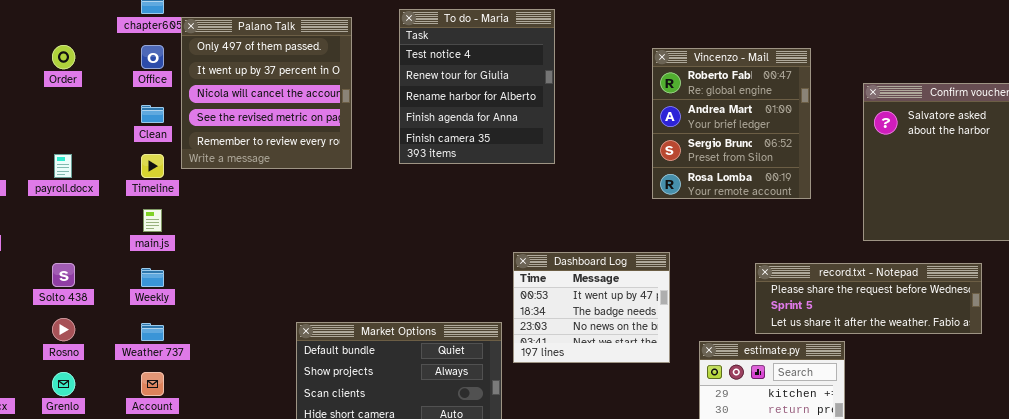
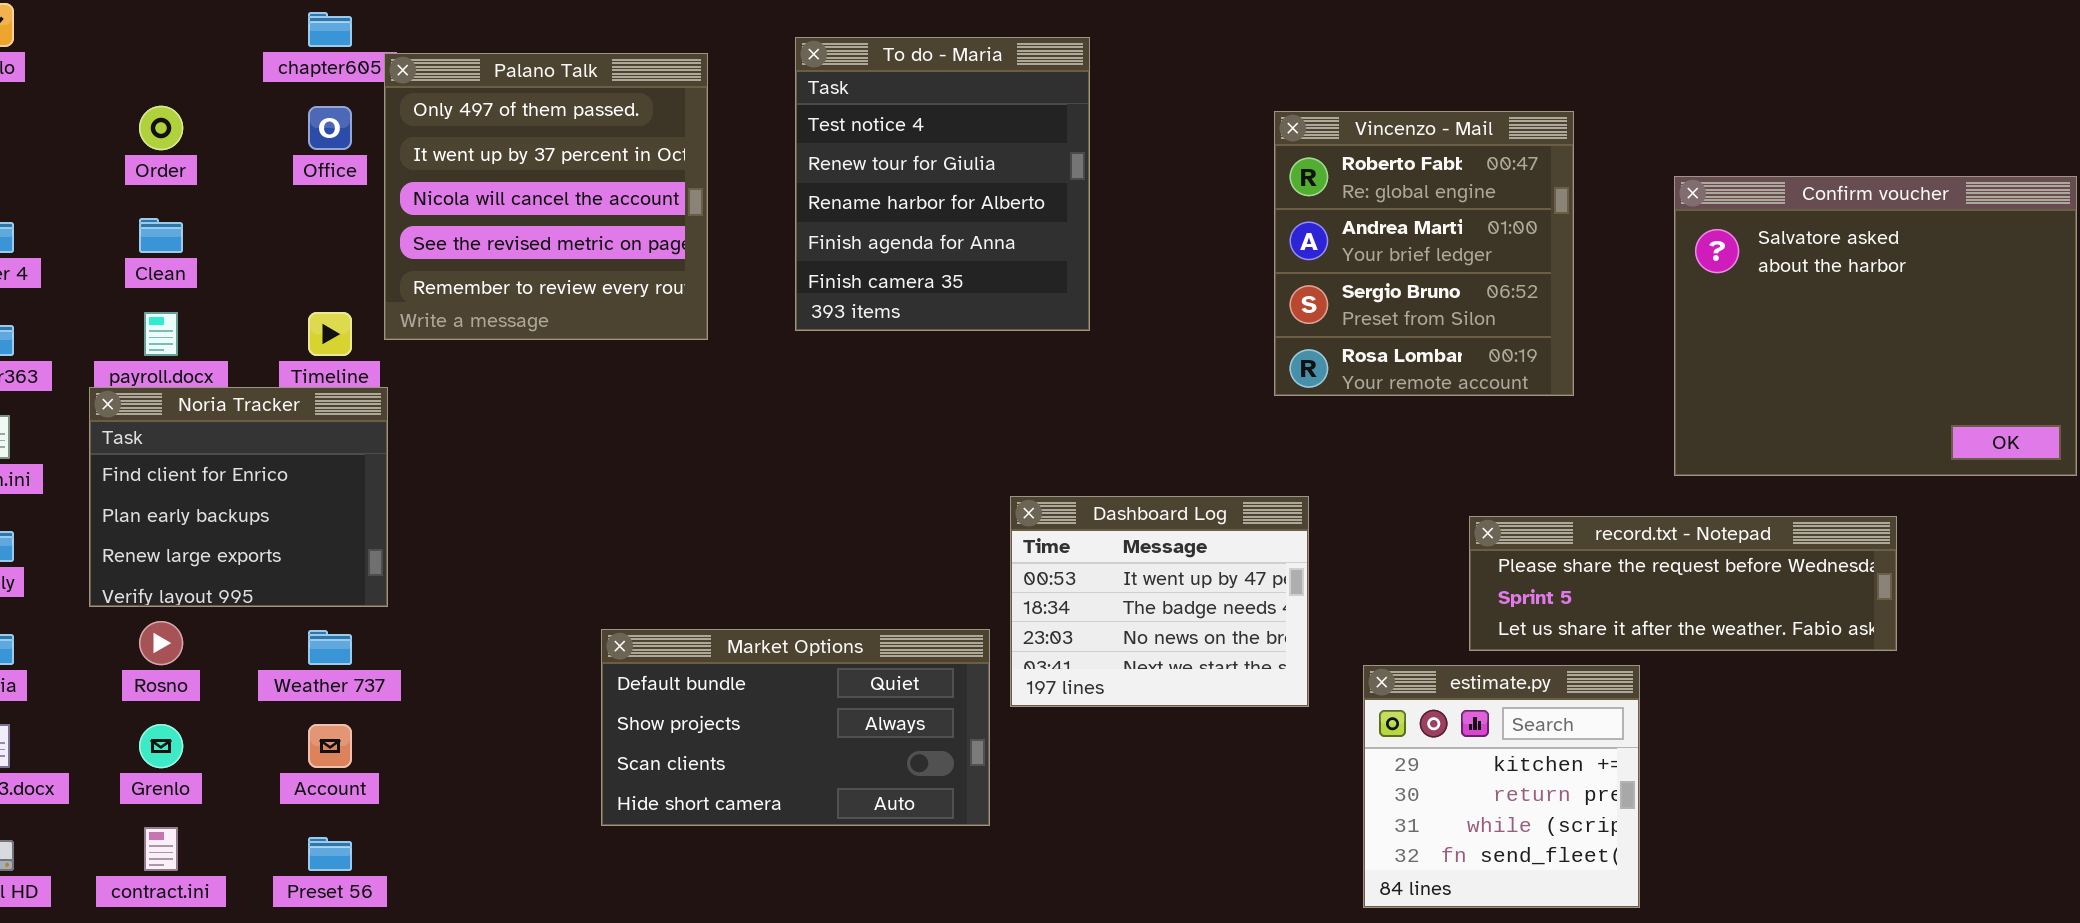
Clean: [141,105,164,123] -> [139,218,183,253], moved
Noria Tracker: none -> [89,387,388,607], opened

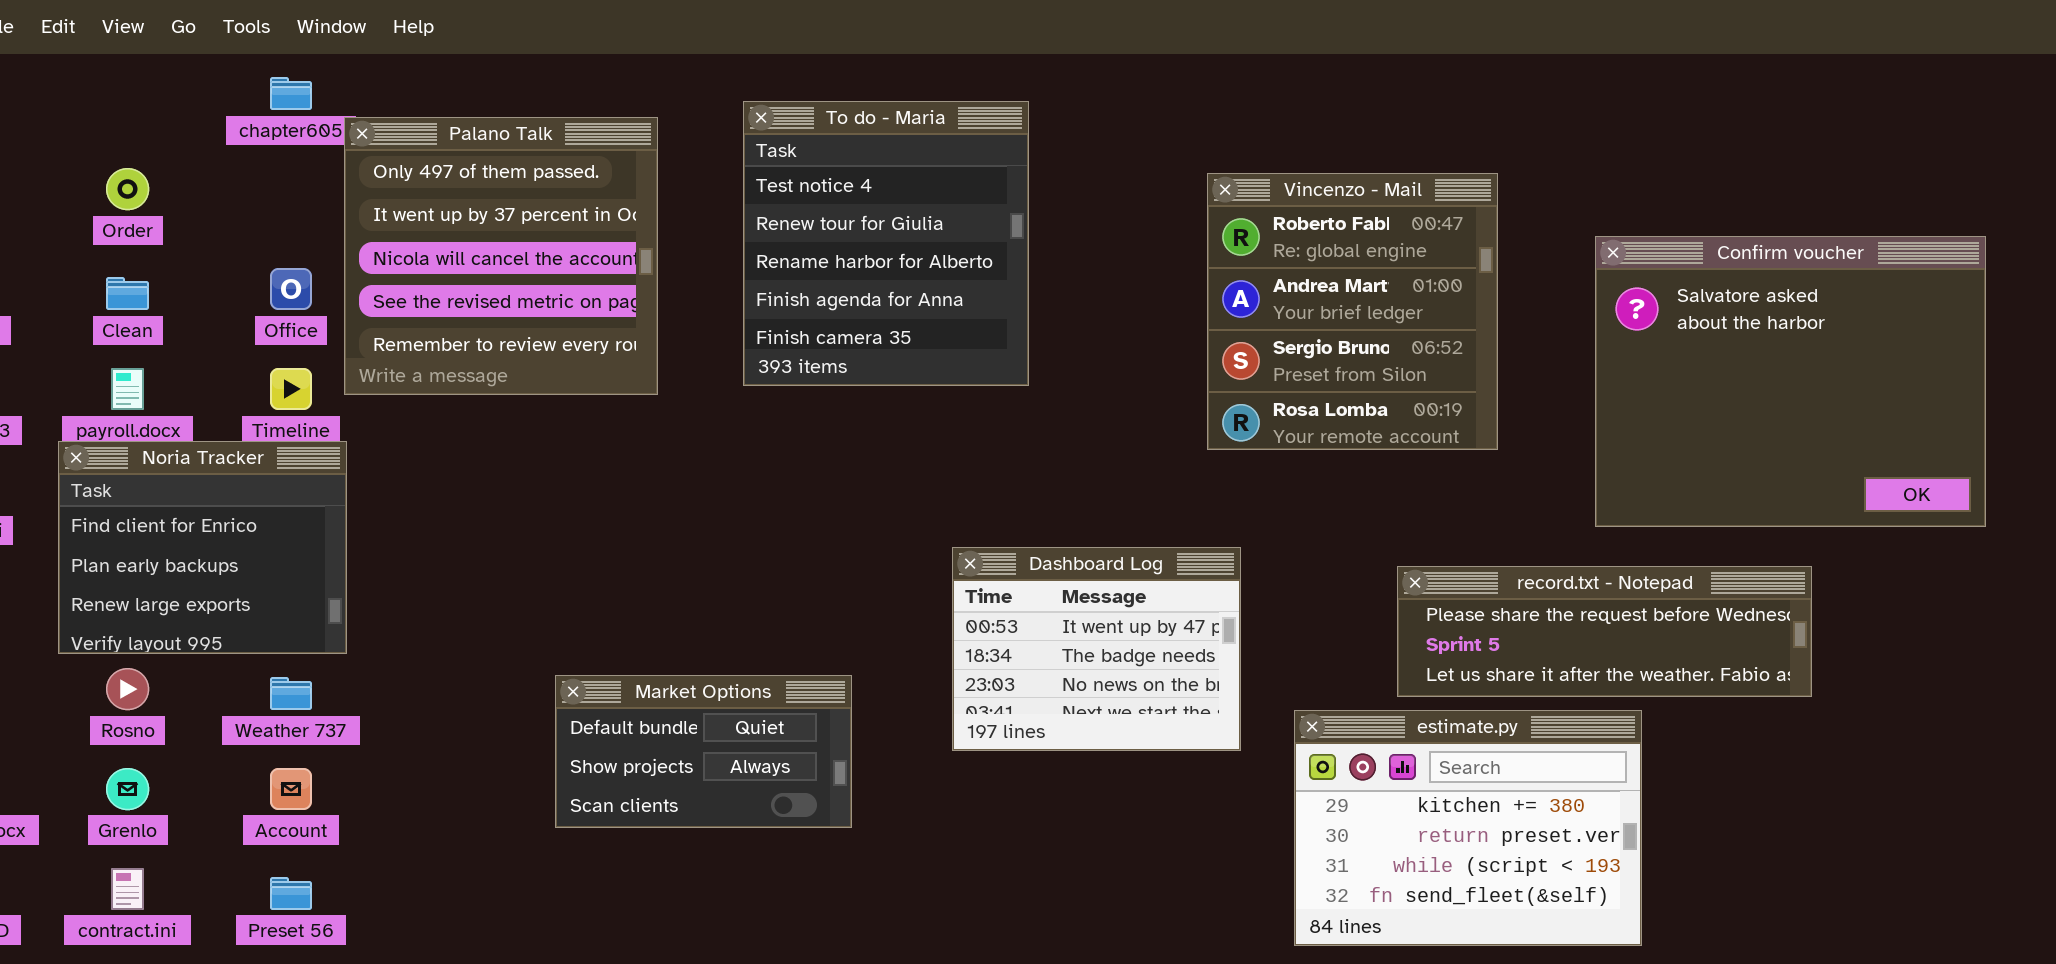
Office: [308,106,352,150] -> [270,268,312,310], moved
Market Options: [601,629,990,826] -> [555,675,852,828], resized
estimate.py: [1363,665,1640,908] -> [1294,710,1642,946], resized

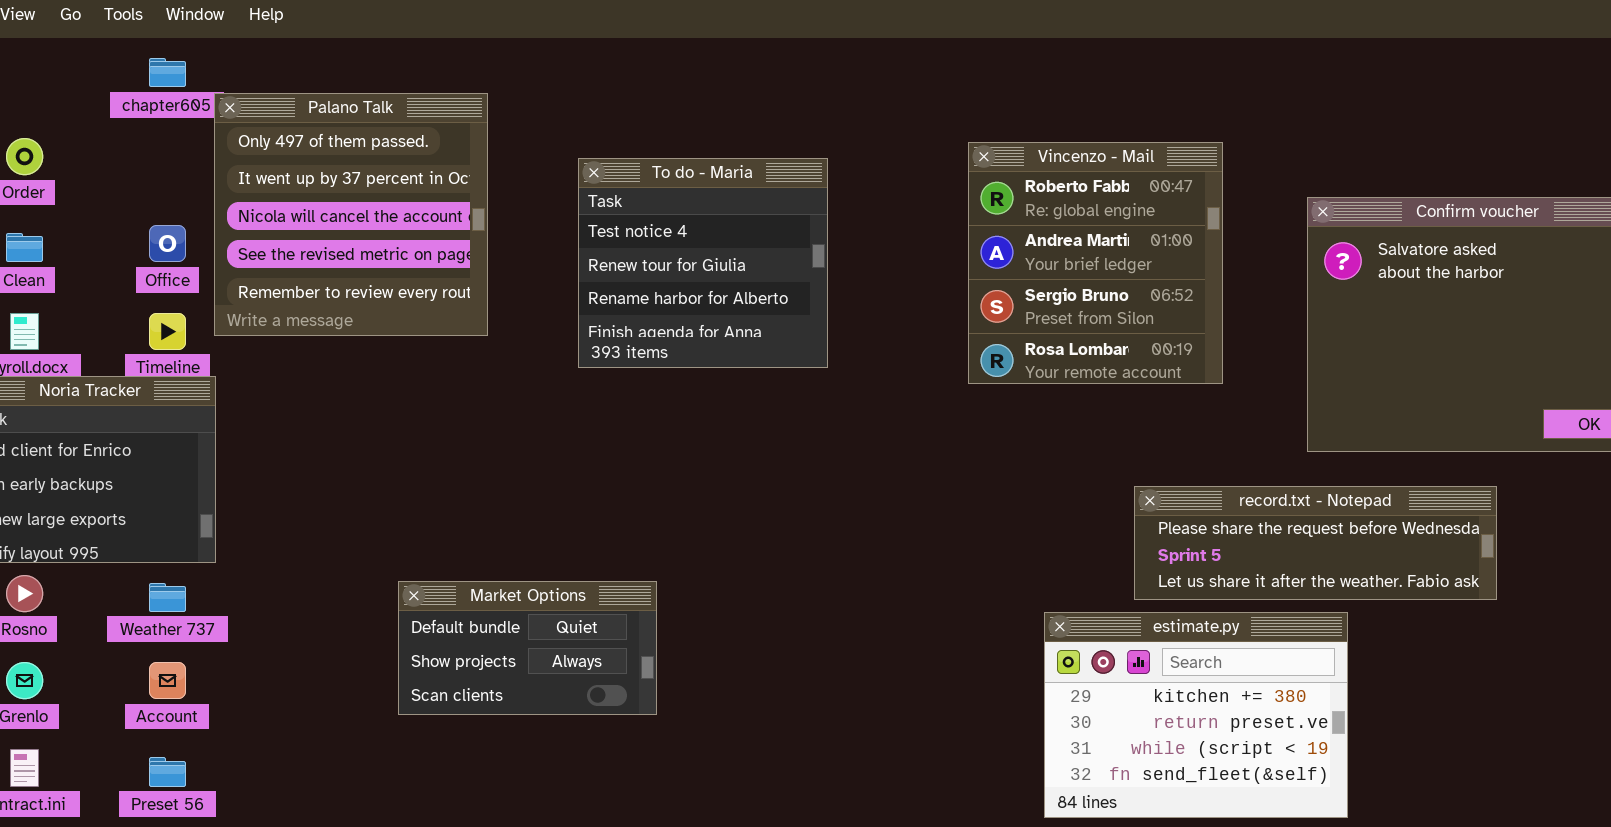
To do - Maria: [743,101,1029,386] -> [578,158,828,368], moved, resized
Dashboard Log: [952,547,1241,751] -> none, closed

